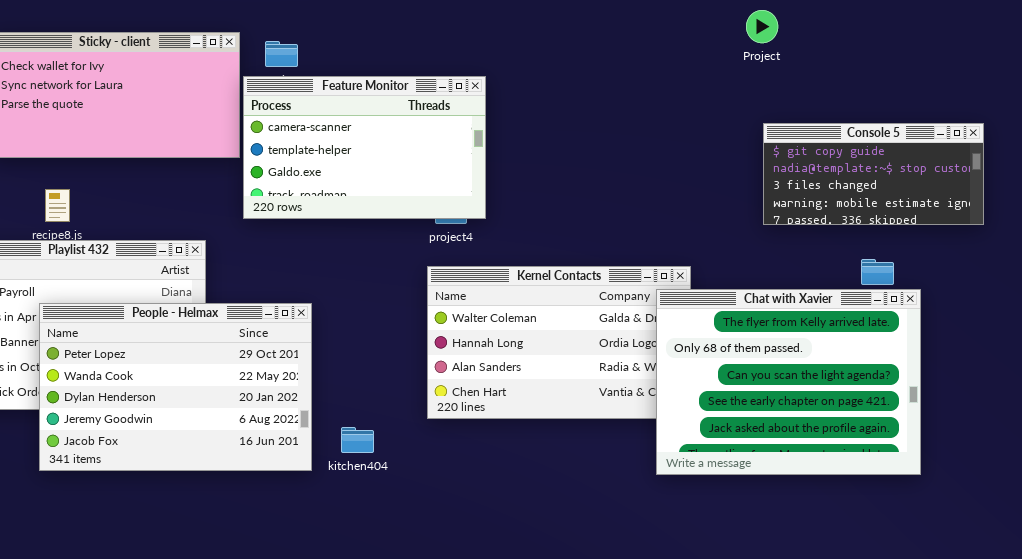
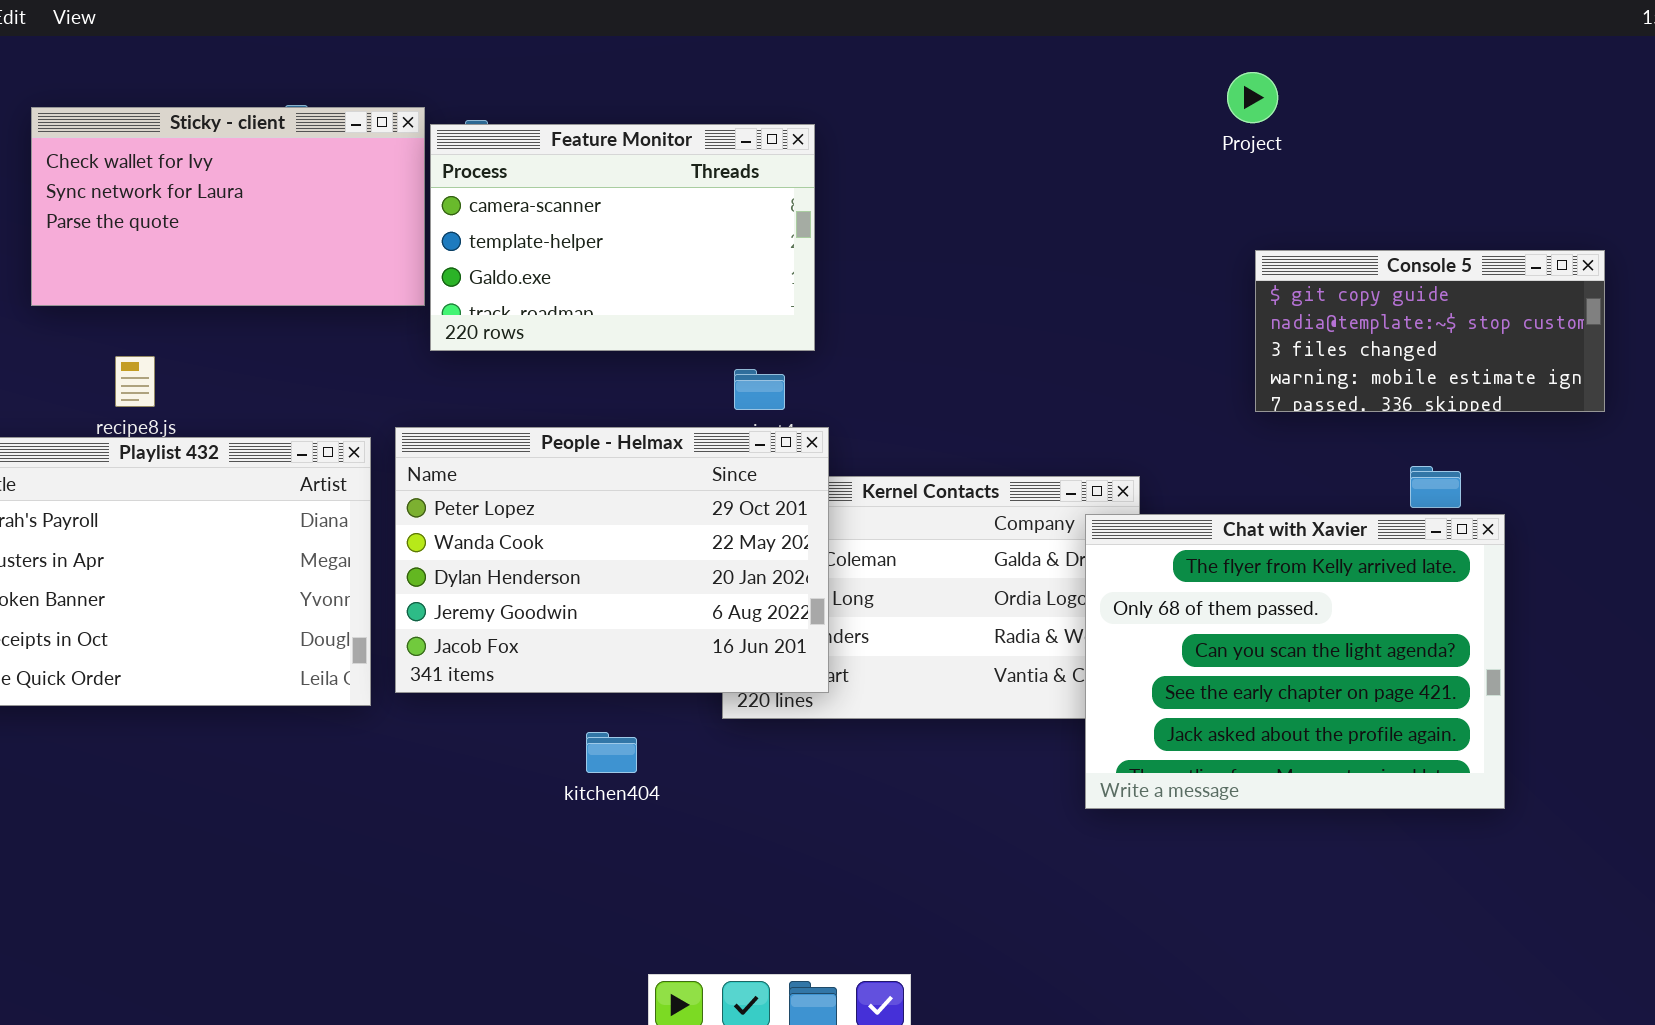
Feature Monitor: [243,76,486,219] -> [430,124,815,351], moved
People - Helmax: [39,303,312,471] -> [395,427,829,693], moved

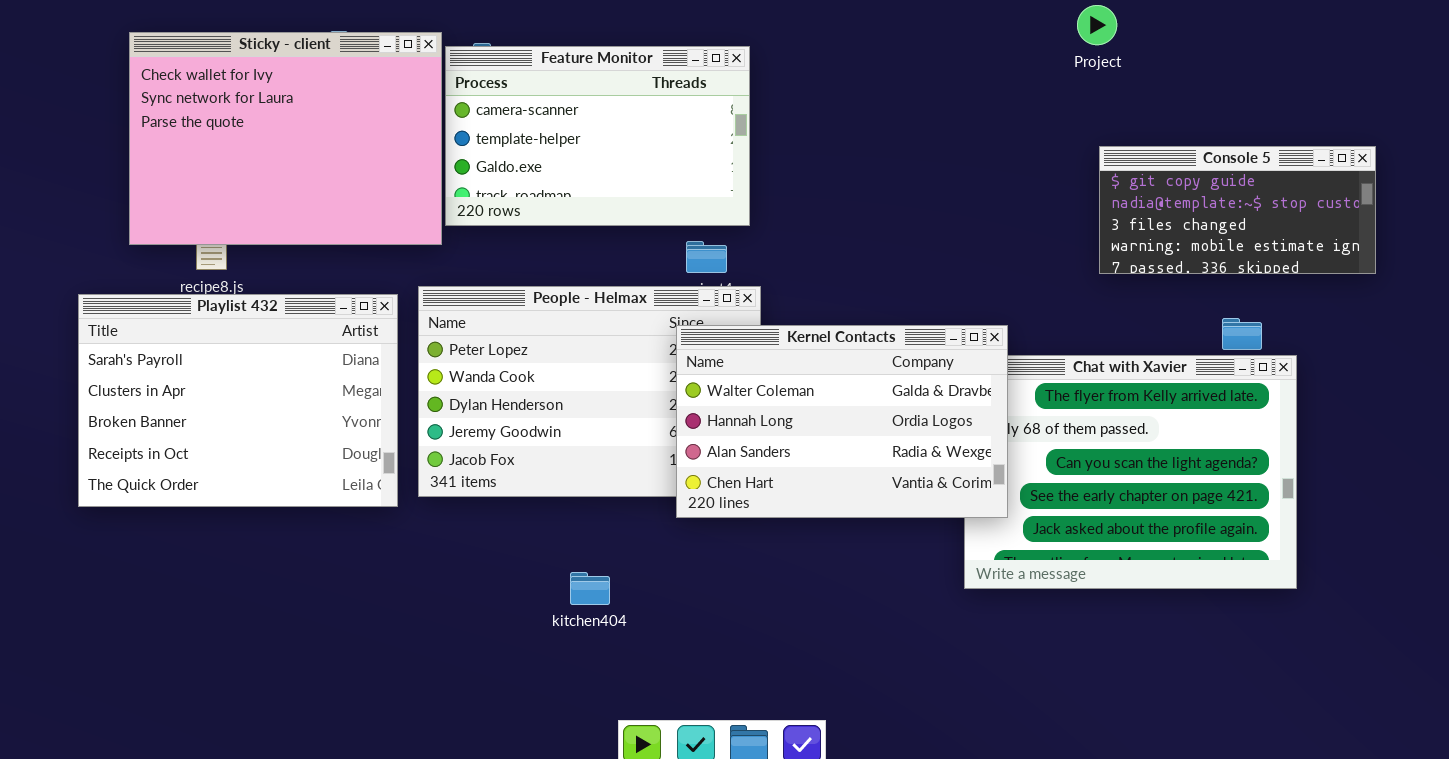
Sticky - client: [31,107,425,306] -> [129,32,442,245], resized
Kernel Contacts: [722,476,1140,719] -> [676,325,1008,518], raised
kitchen404: [586,732,637,773] -> [570,572,610,605], moved

